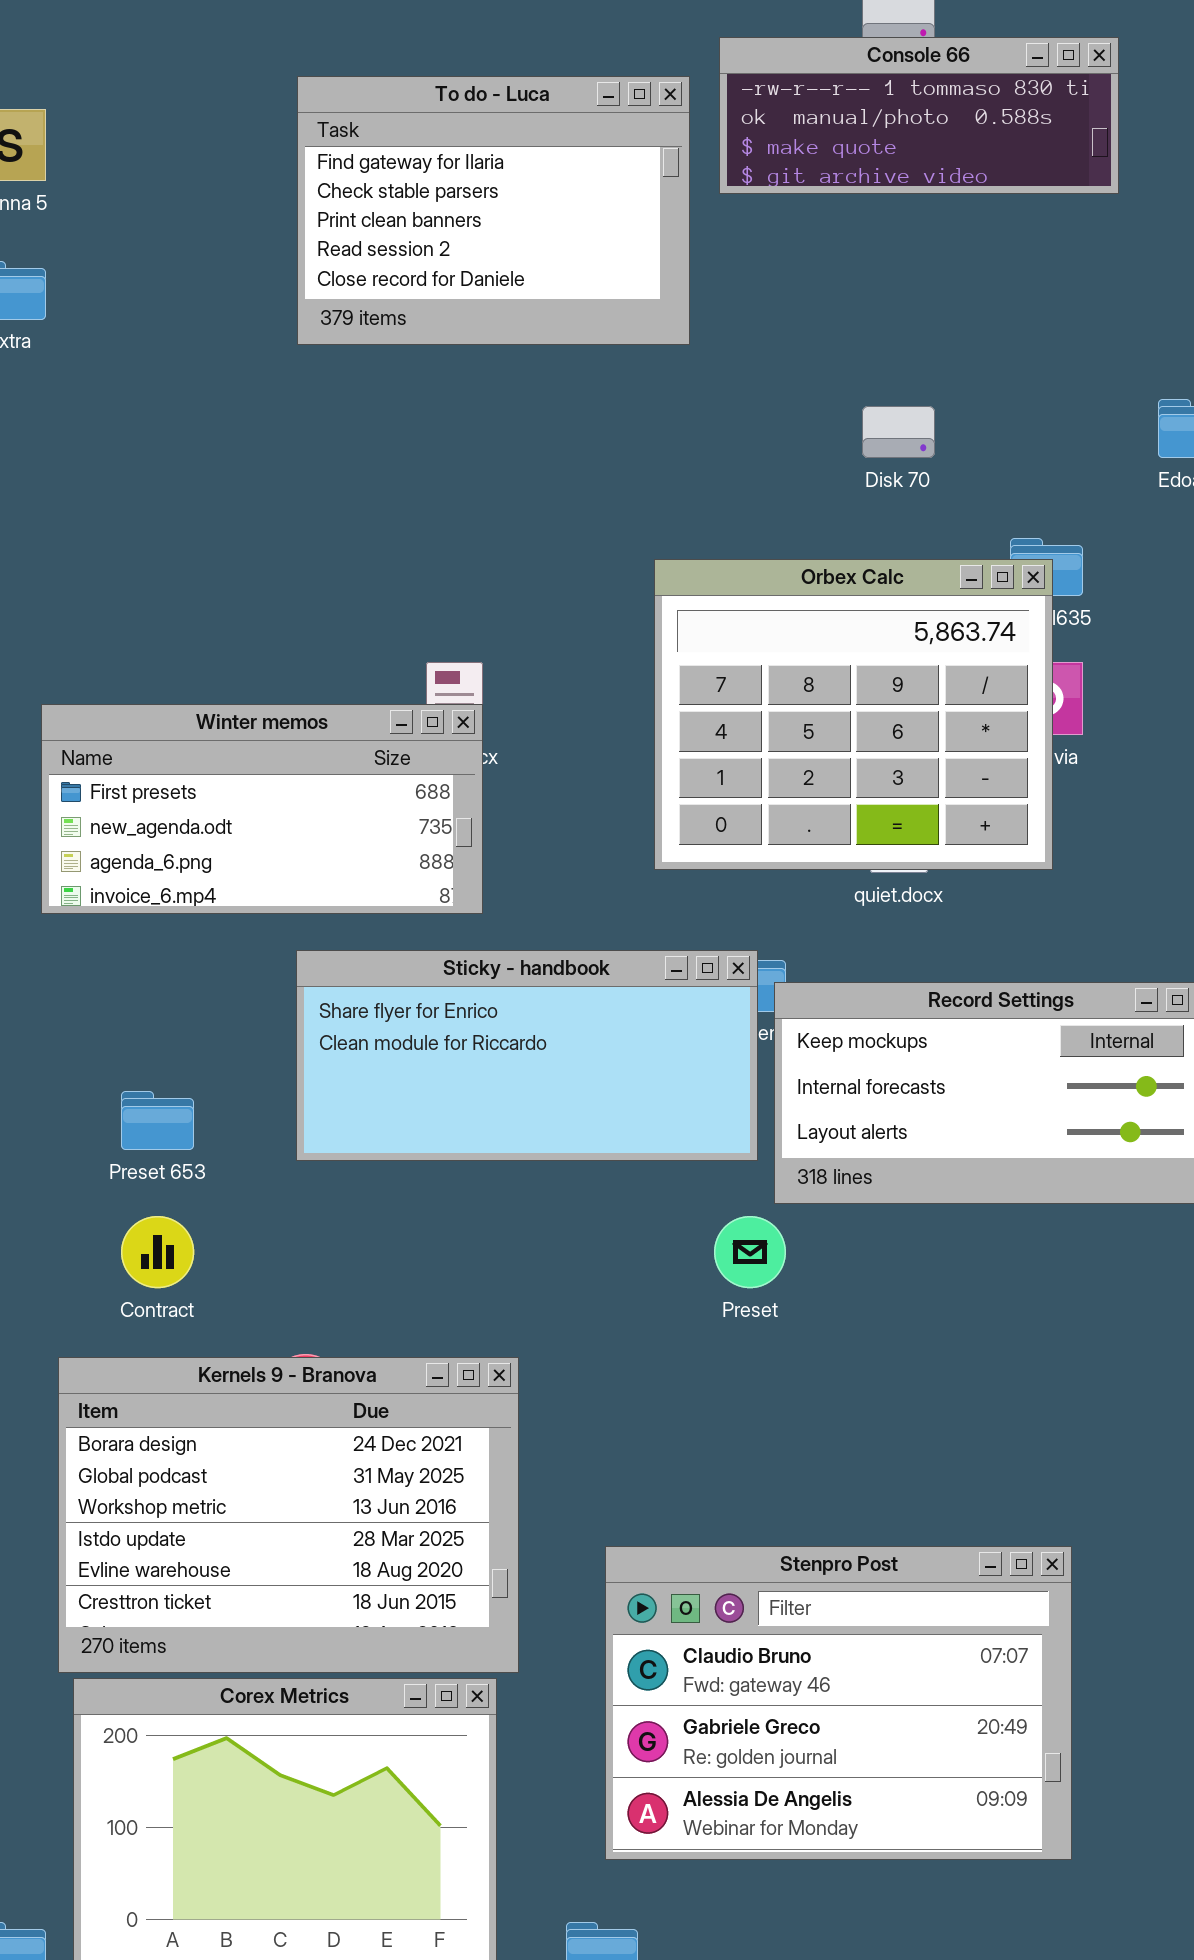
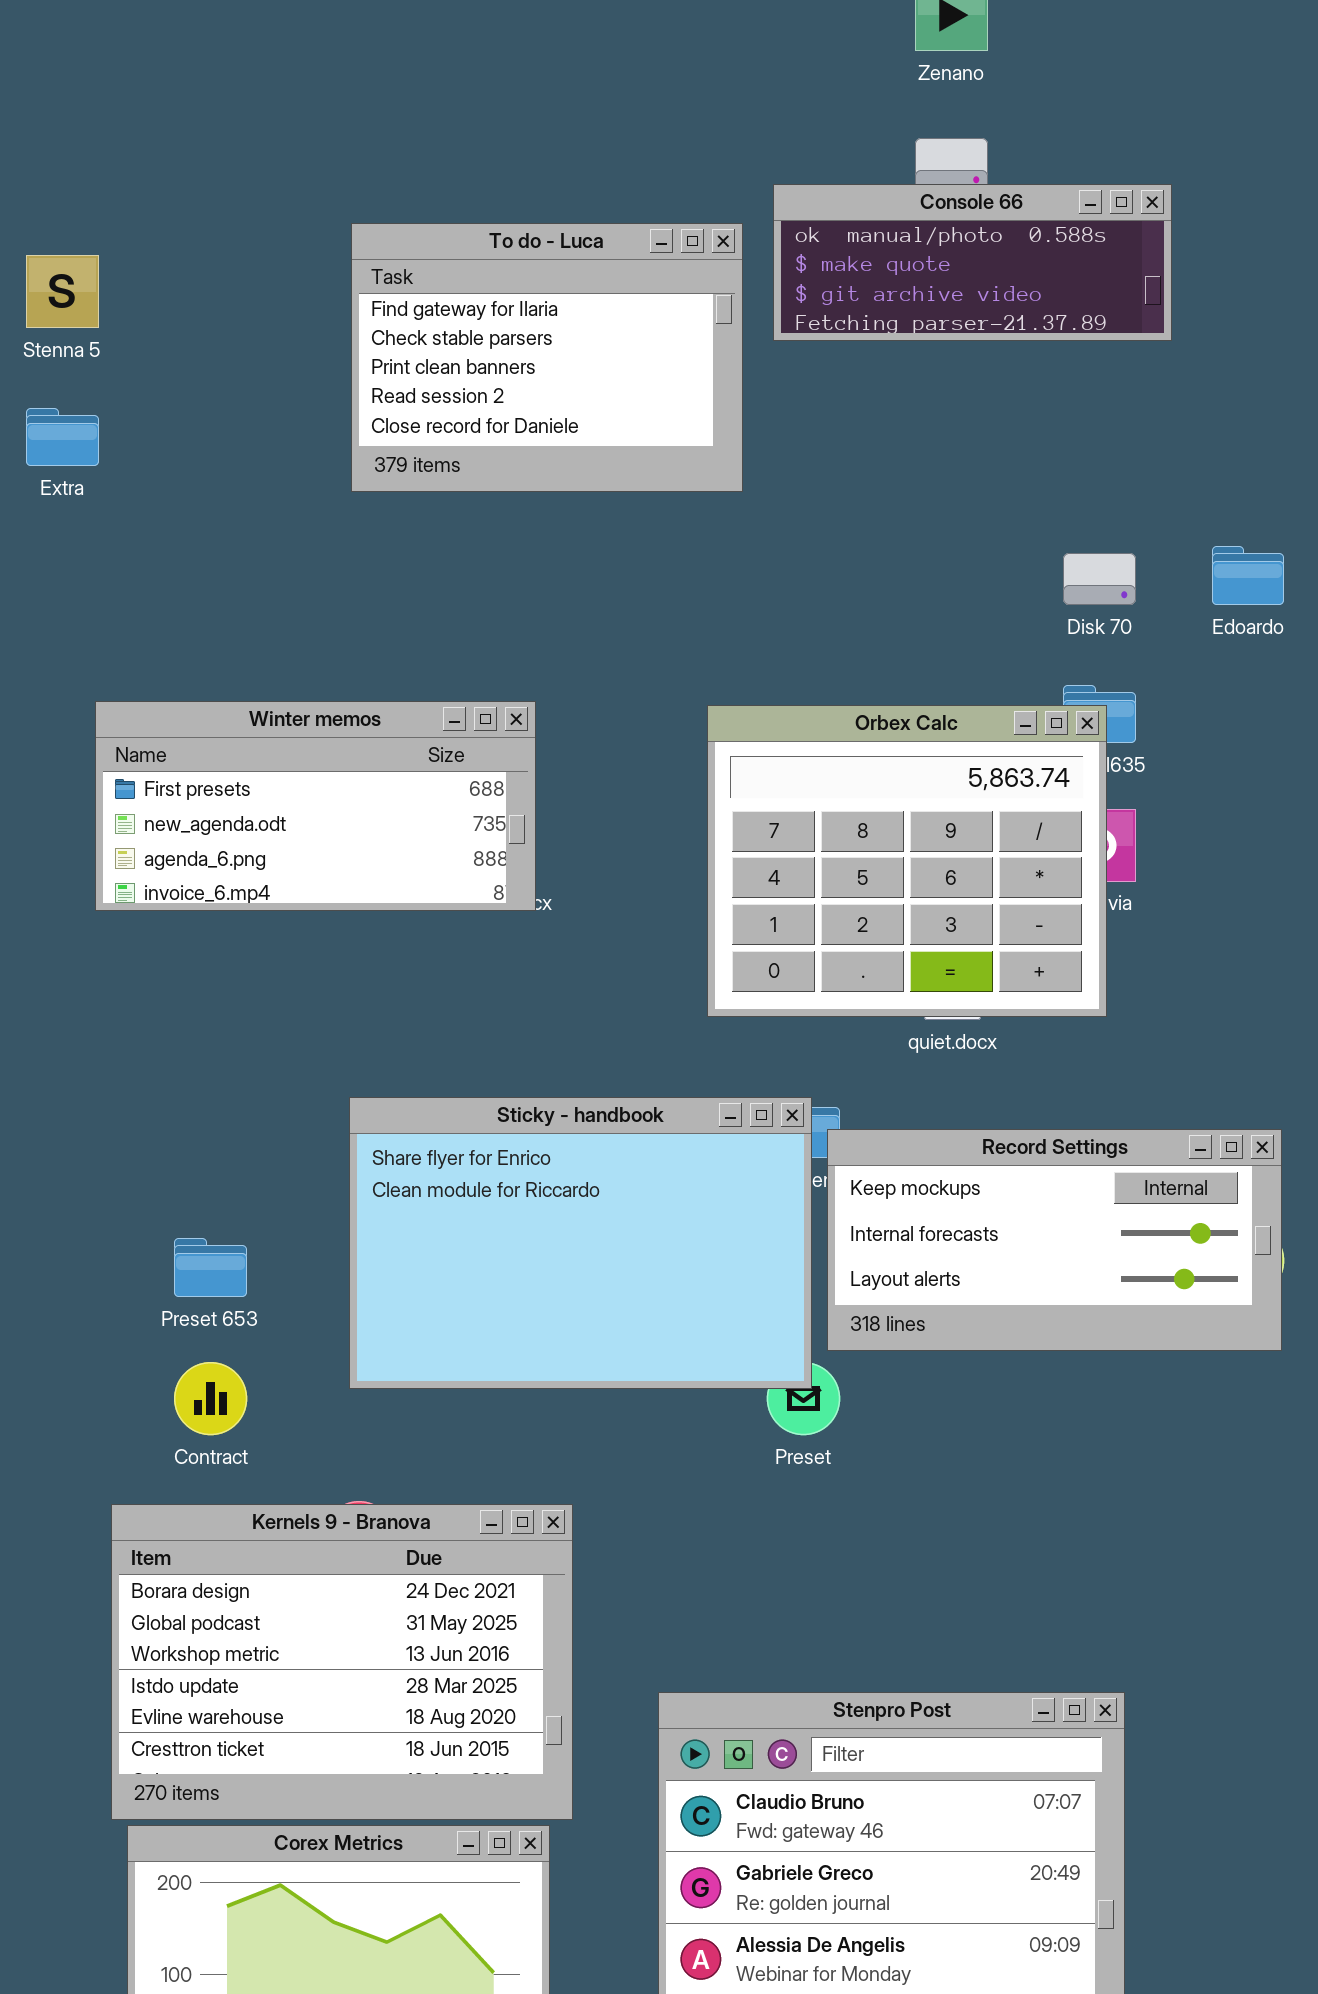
Console 66: [719,37,1119,194] -> [773,184,1172,341], scrolled down 1 row
Disk 70: [862,406,935,458] -> [1063,553,1136,605], moved
Winter memos: [41,704,483,914] -> [95,701,536,911], moved
Sticky - handbook: [296,950,758,1161] -> [349,1097,812,1389], resized

